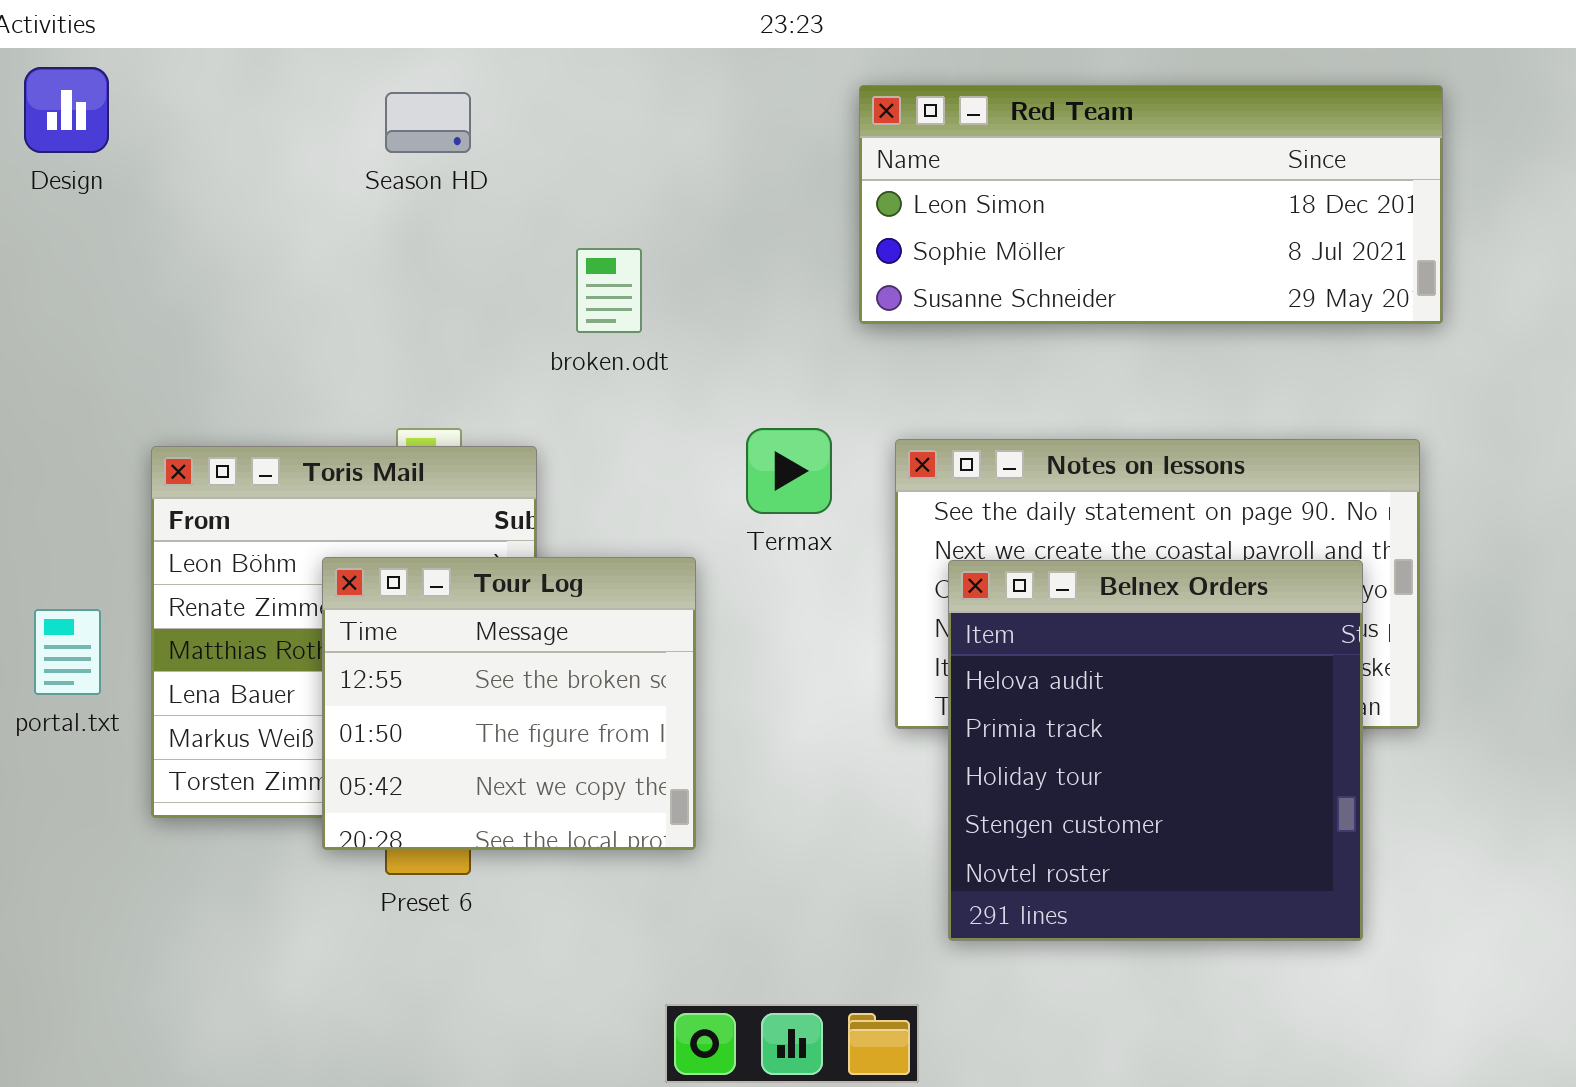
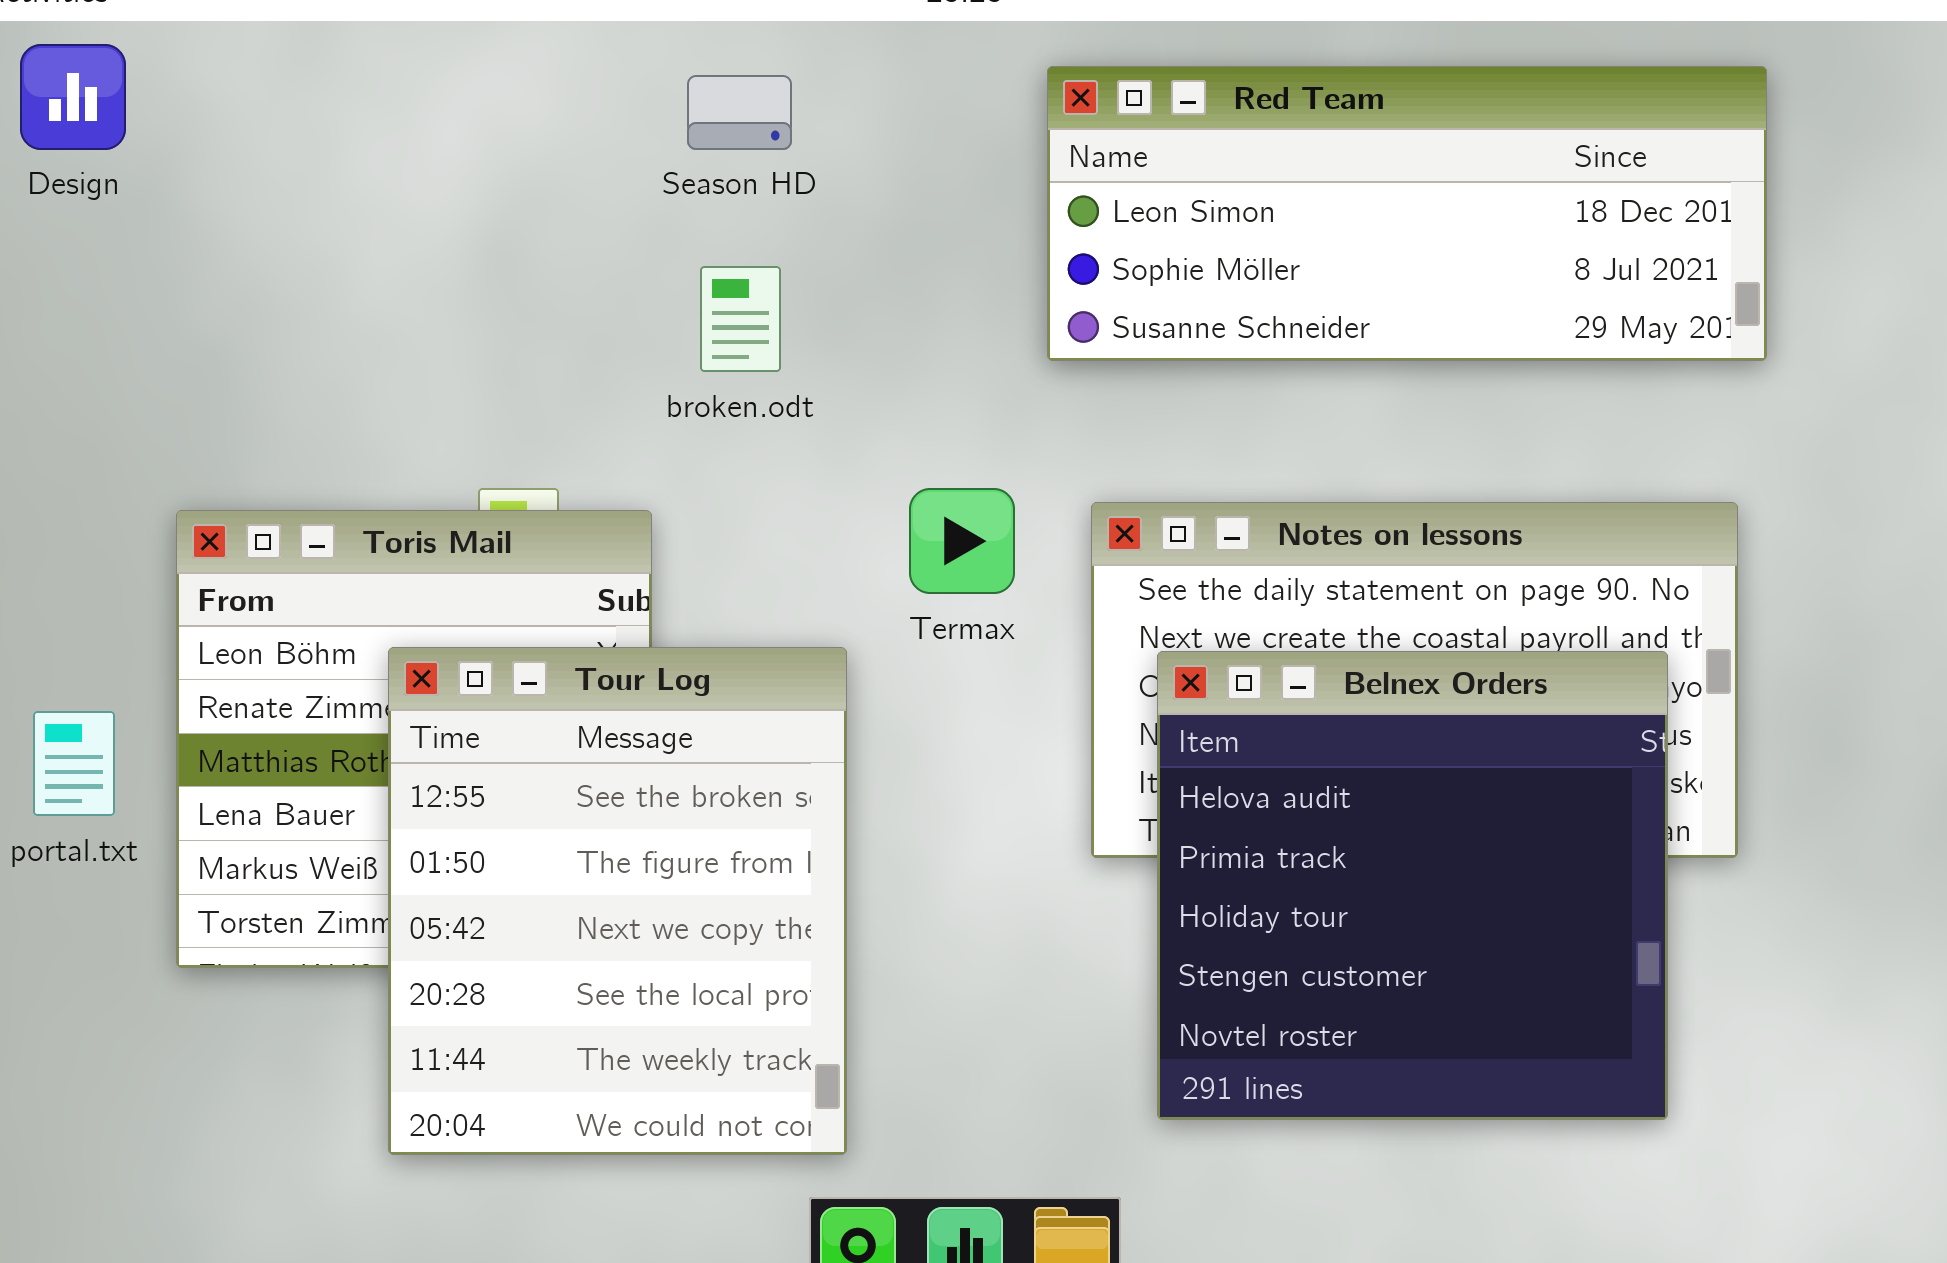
Season HD: [385,92,471,153] -> [687,75,792,150], moved
Tour Log: [322,557,696,850] -> [388,647,847,1155], resized

